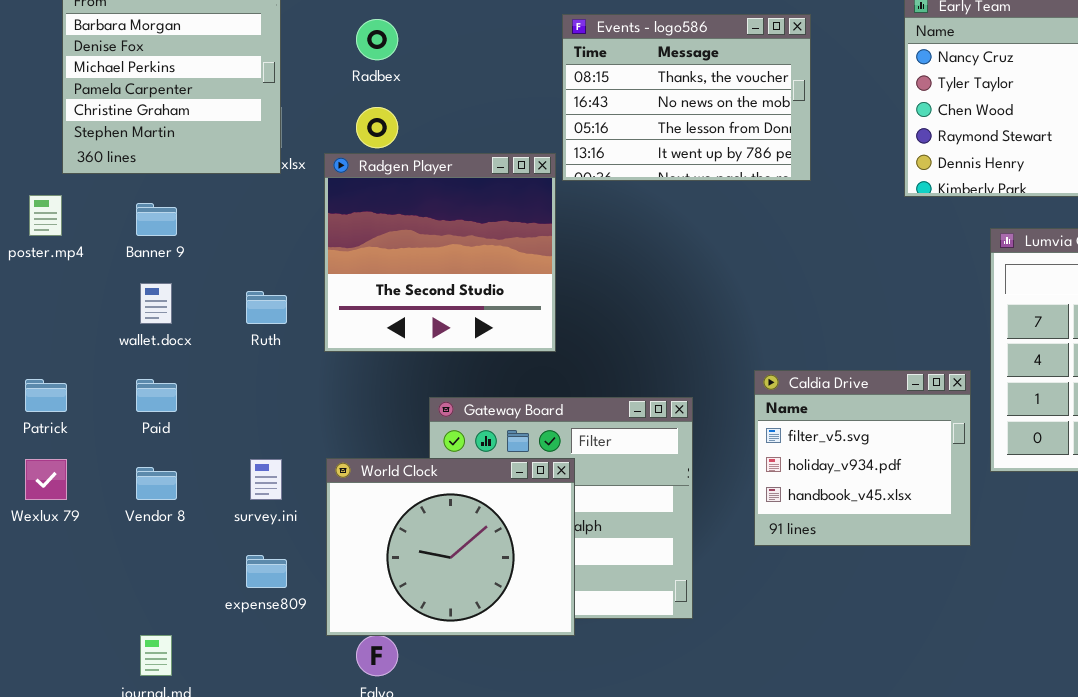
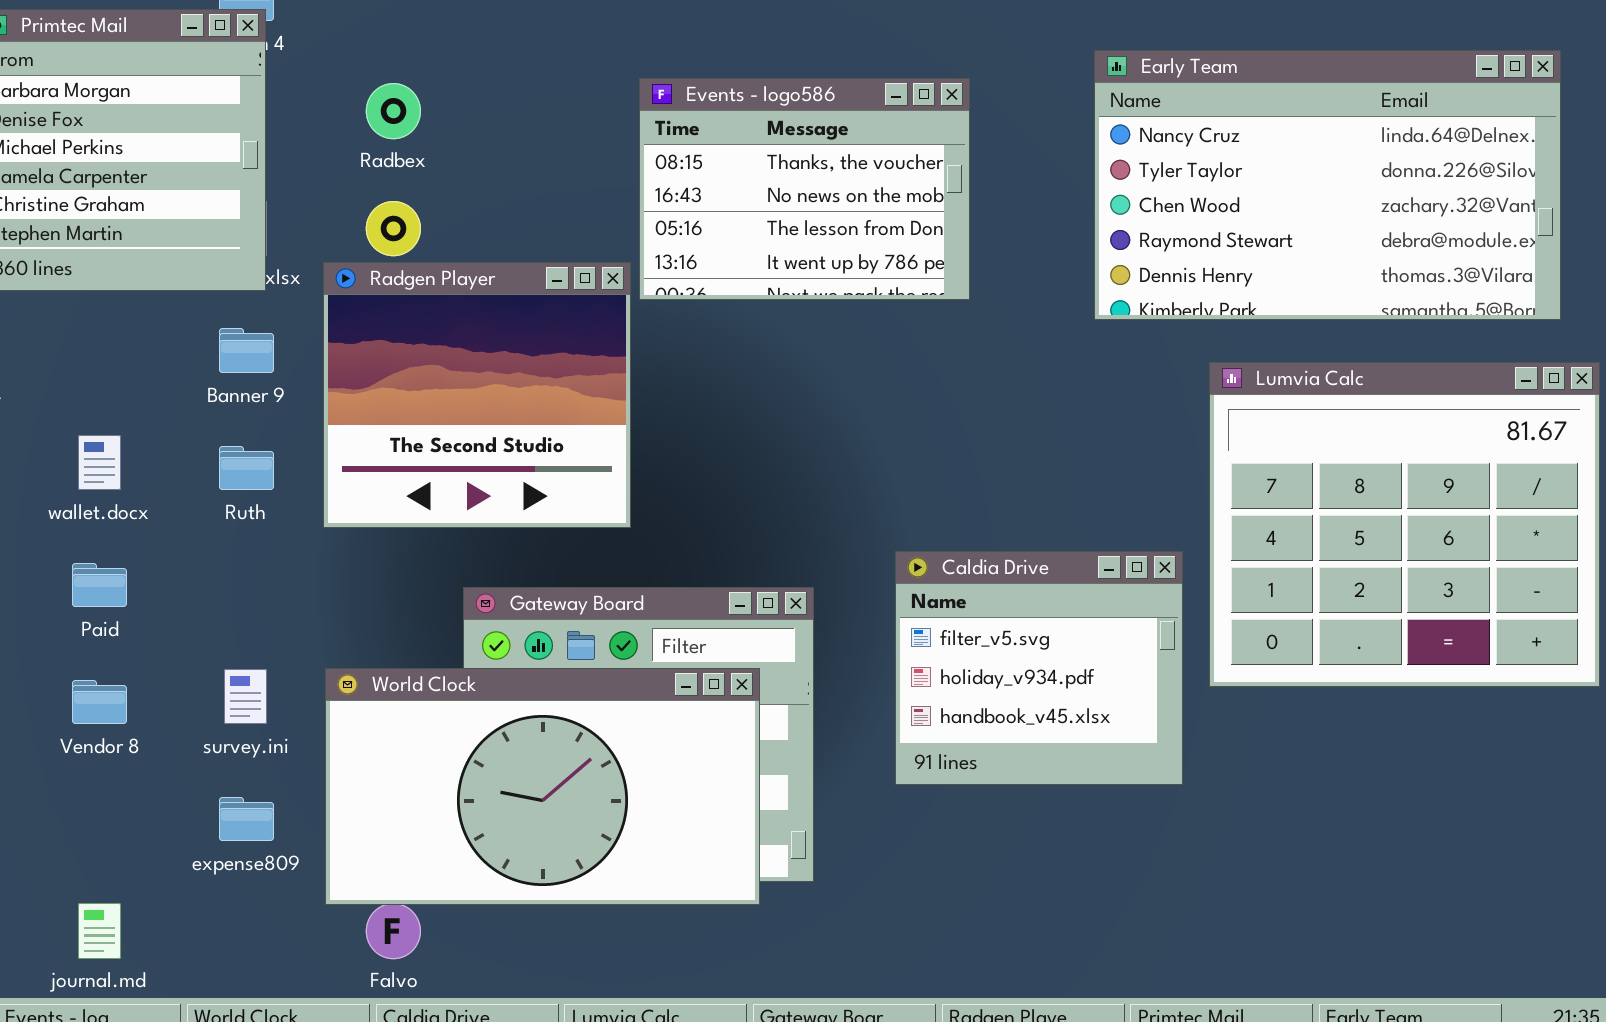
Banner 9: [136,203,177,236] -> [219,328,274,373], moved
World Clock: [326,458,575,636] -> [325,668,760,905], resized

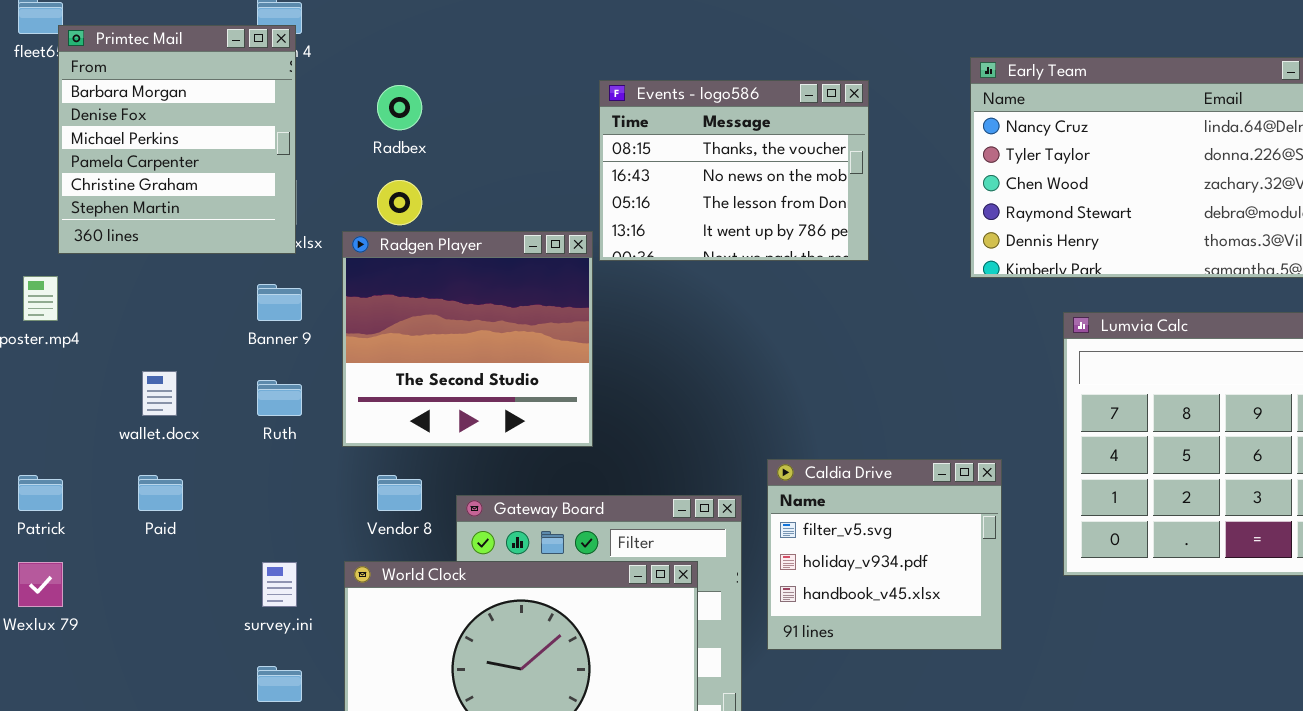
Caldia Drive: [895,551,1183,785] -> [767,459,1002,650], moved
Vendor 8: [72,680,127,724] -> [377,475,422,511], moved

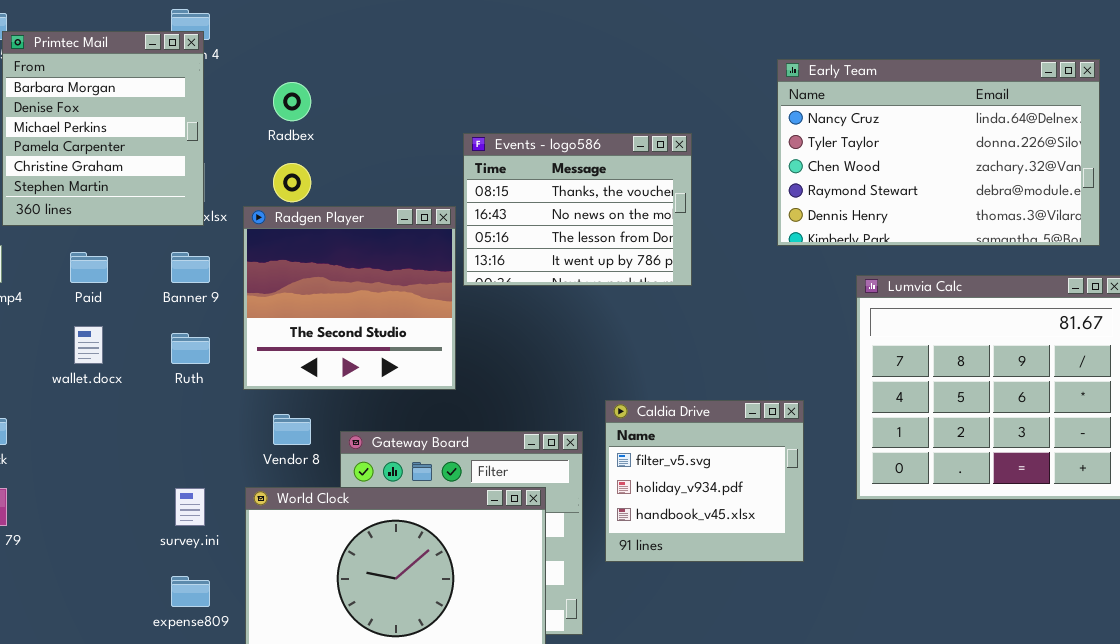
Events - logo586: [599,80,869,261] -> [463,133,692,286], moved
Paid: [138,475,183,511] -> [70,252,108,283], moved

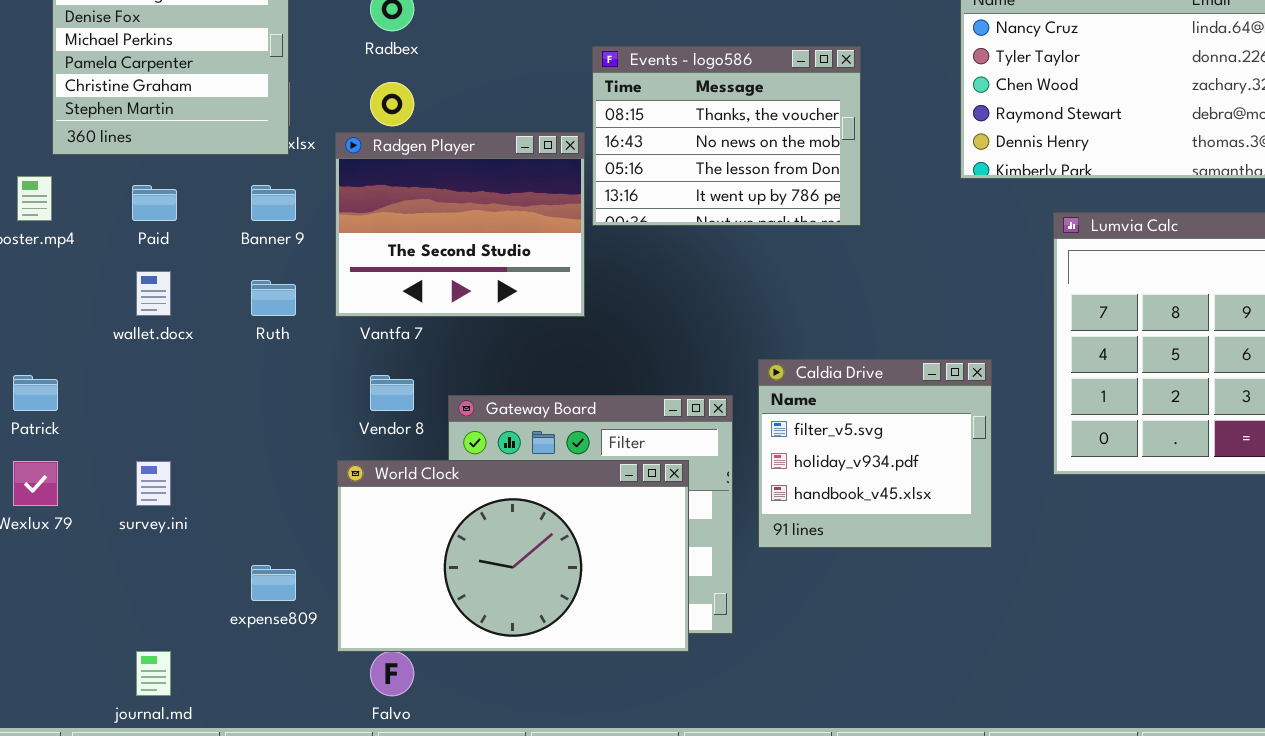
Radgen Player: [243,206,456,390] -> [335,132,585,317], resized
survey.ini: [175,488,205,526] -> [136,461,171,506], moved

